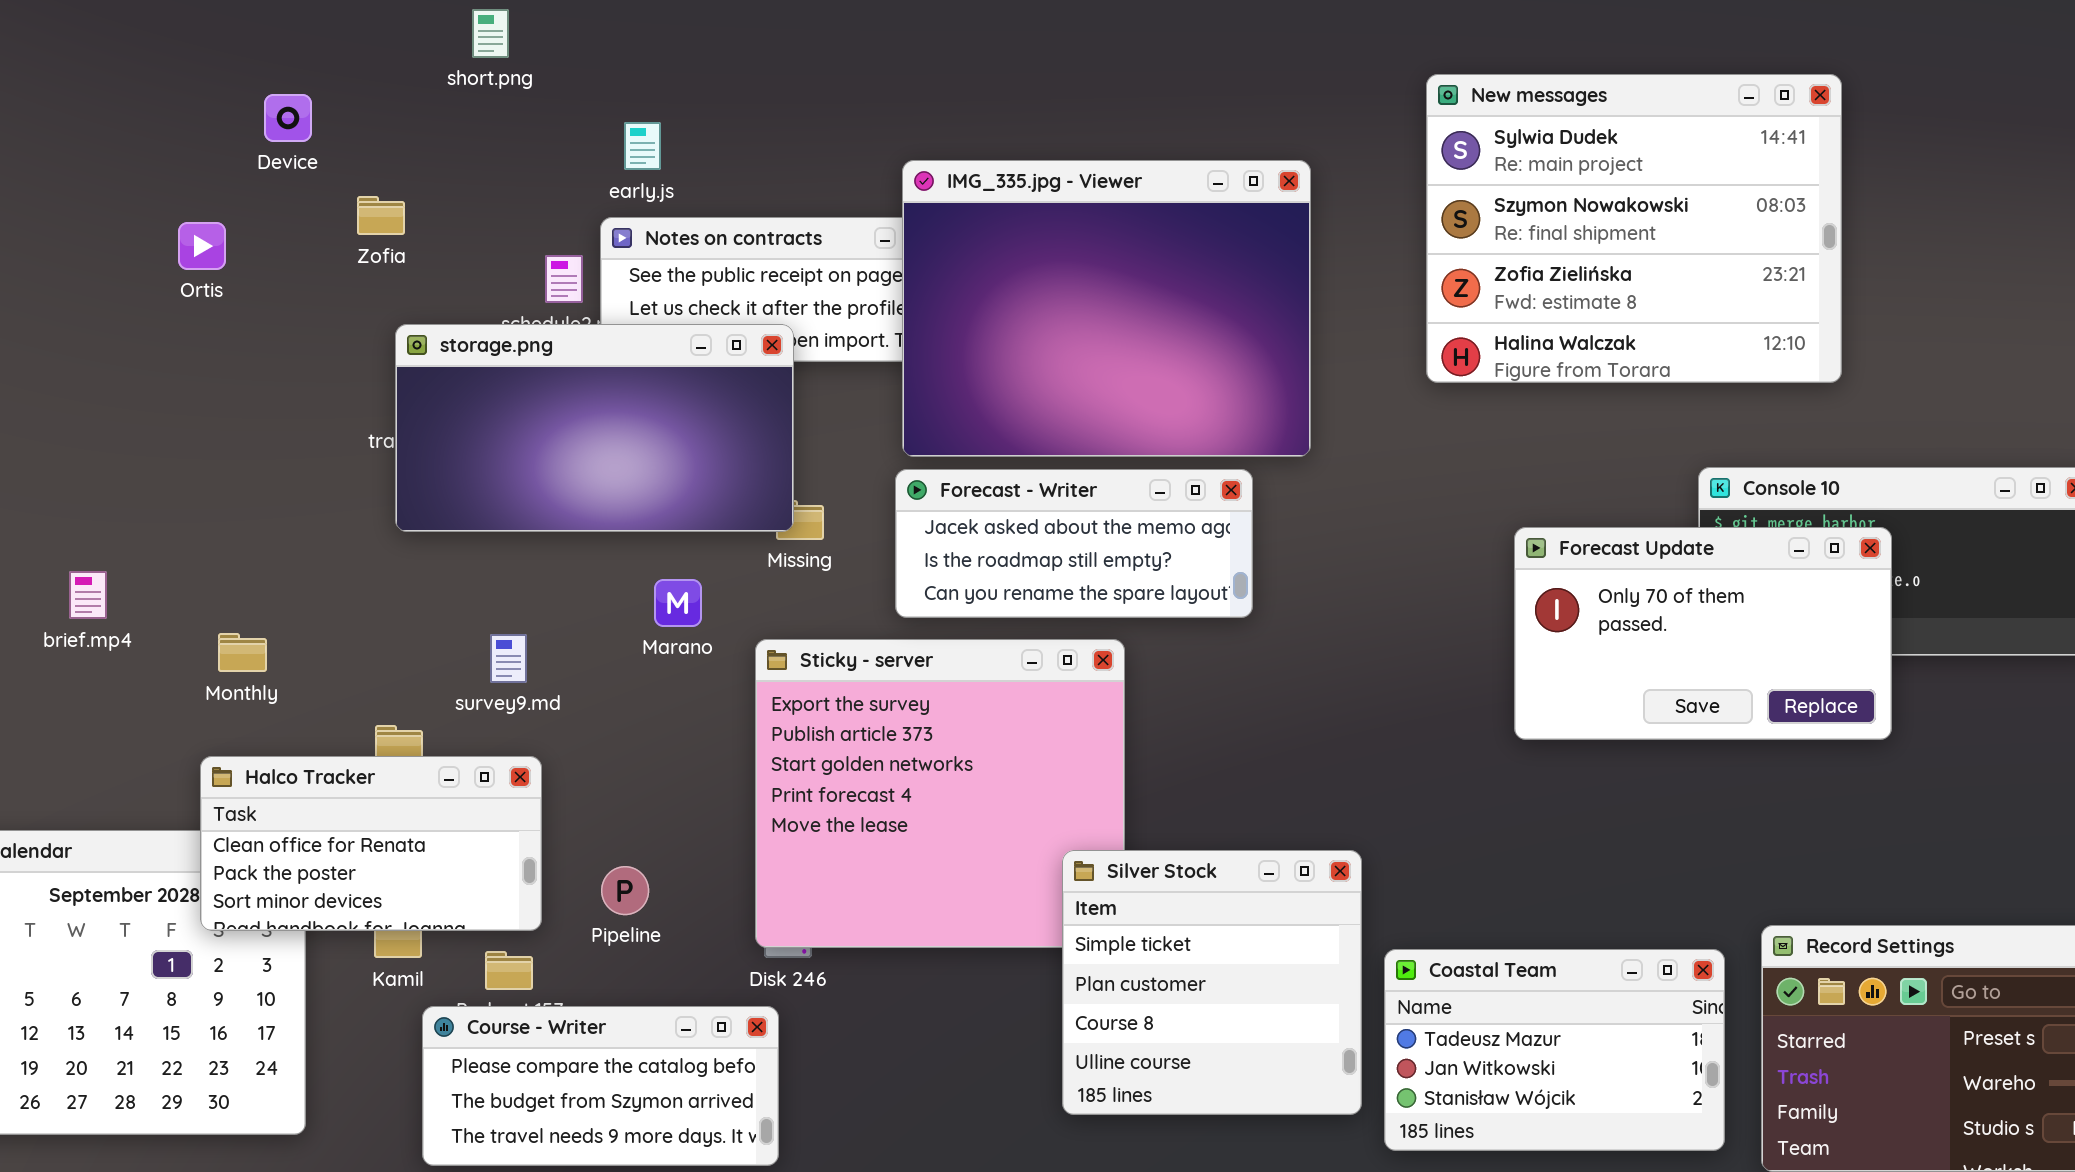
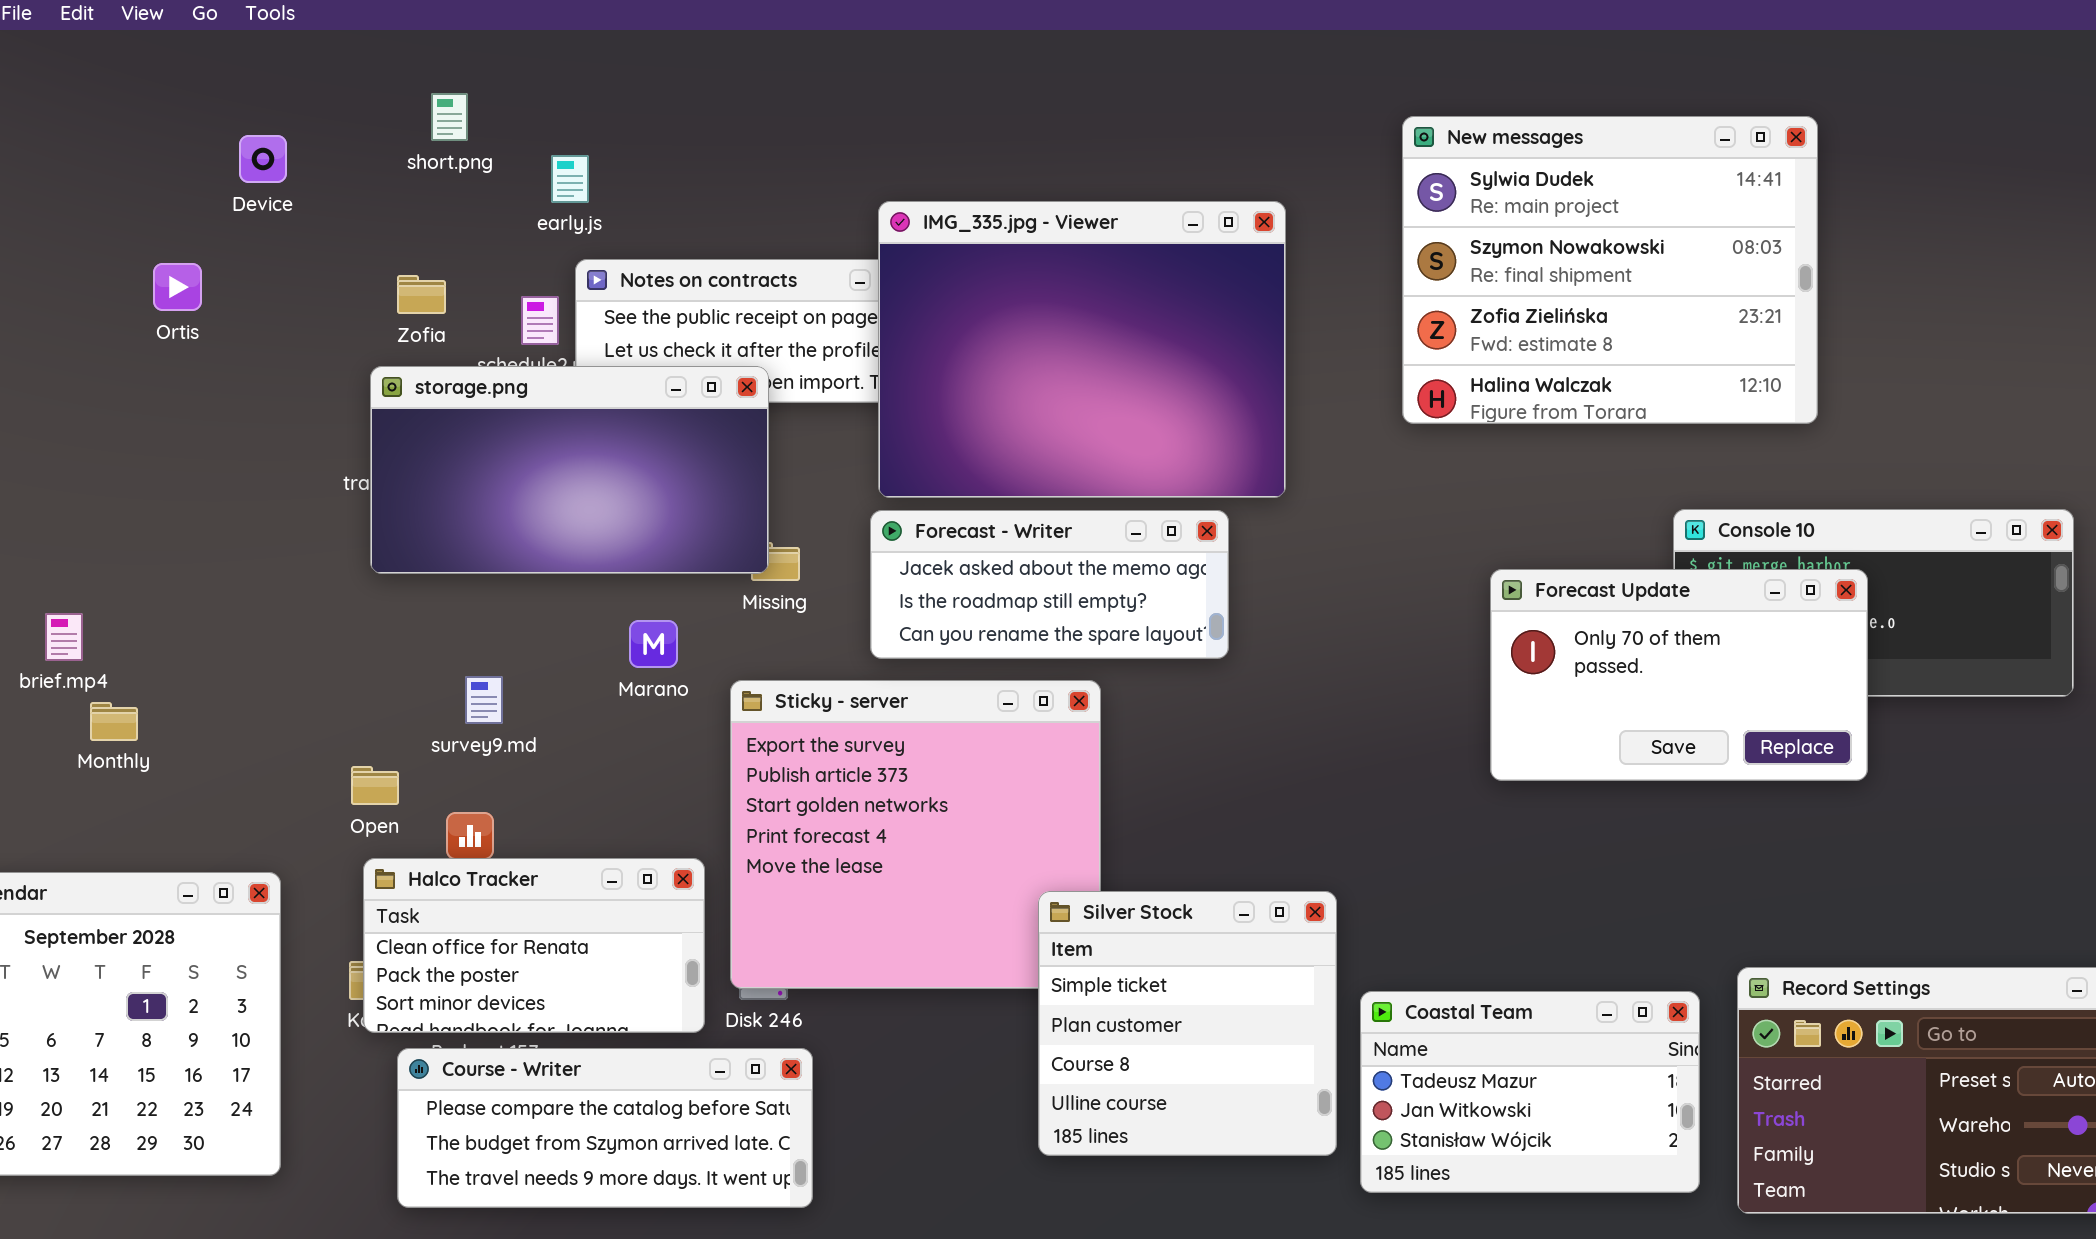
short.png: [472,9,509,58] -> [431,93,468,141], moved
early.js: [624,122,661,170] -> [551,155,589,203], moved
Zofia: [357,196,405,235] -> [397,275,446,314], moved
Monthly: [218,633,267,672] -> [90,702,138,741], moved
Halco Tracker: [200,756,542,931] -> [363,858,705,1033], moved
Course - Writer: [422,1006,779,1166] -> [397,1048,813,1208], resized

